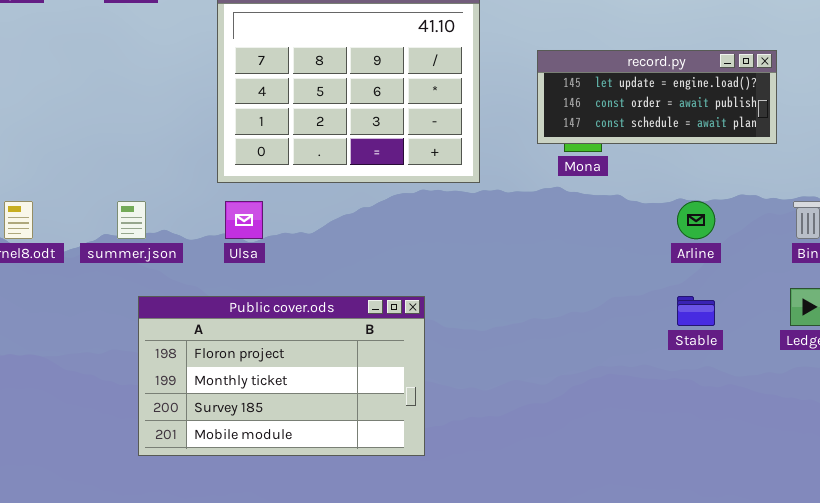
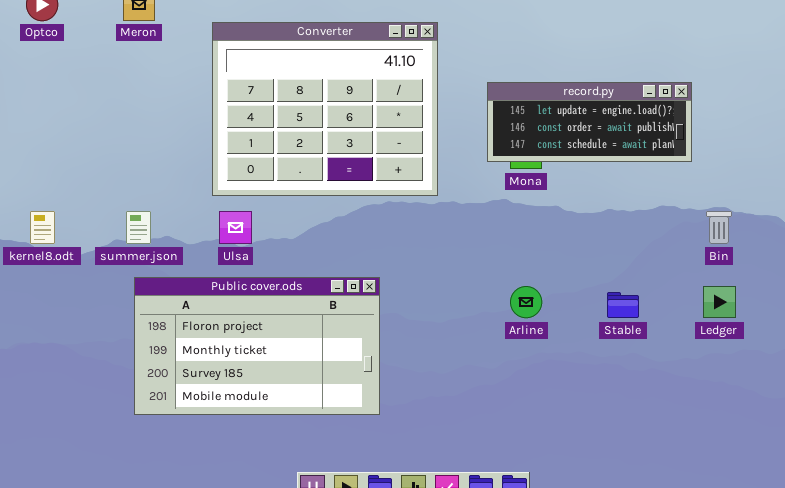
Arline: [677,201,715,239] -> [510,286,542,318], moved
Public cover.ods: [138,296,425,456] -> [134,277,380,415], moved

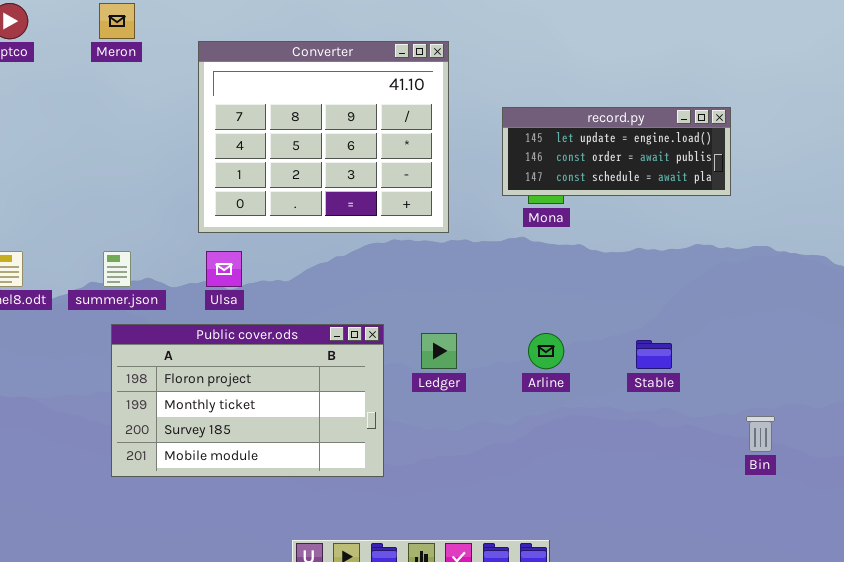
Bin: [706,211,732,244] -> [746,416,775,452], moved
Ledger: [703,286,736,318] -> [421,333,457,369], moved

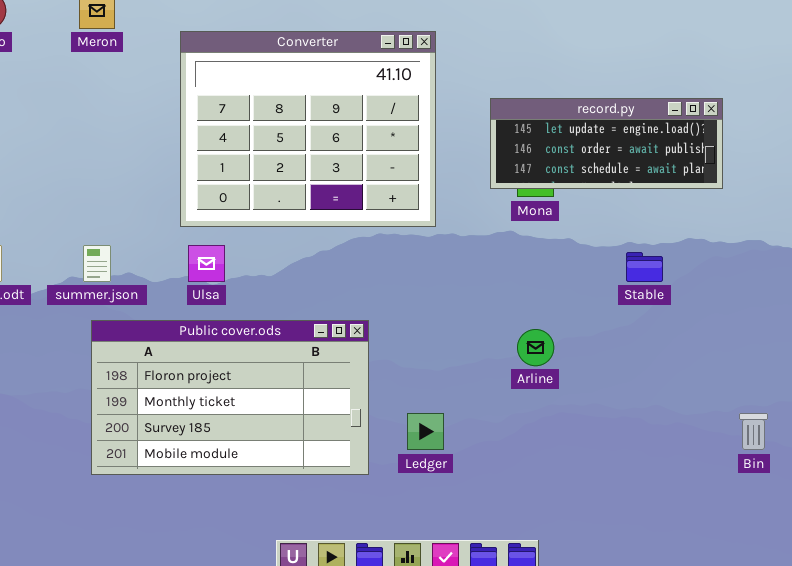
Ledger: [421,333,457,369] -> [407,413,444,450], moved
Stable: [636,340,672,369] -> [626,252,663,282], moved

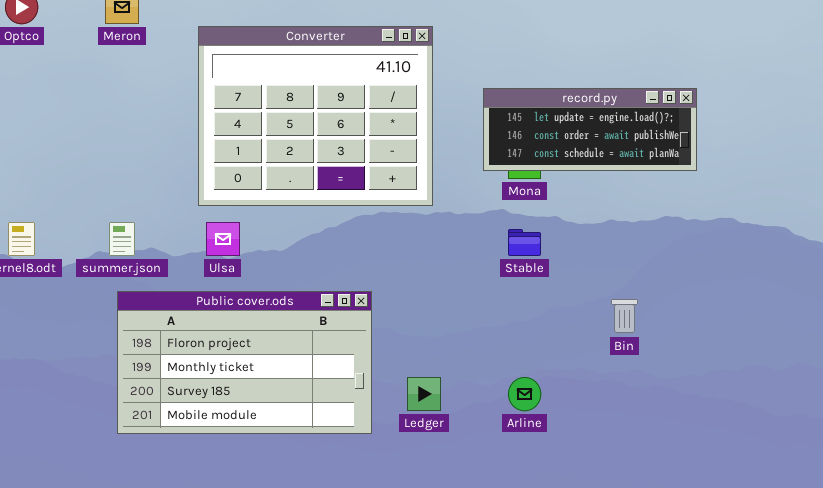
Stable: [626,252,663,282] -> [508,229,541,256], moved
Arline: [517,329,554,366] -> [508,377,541,411], moved
Bin: [739,413,768,450] -> [611,299,638,333], moved

